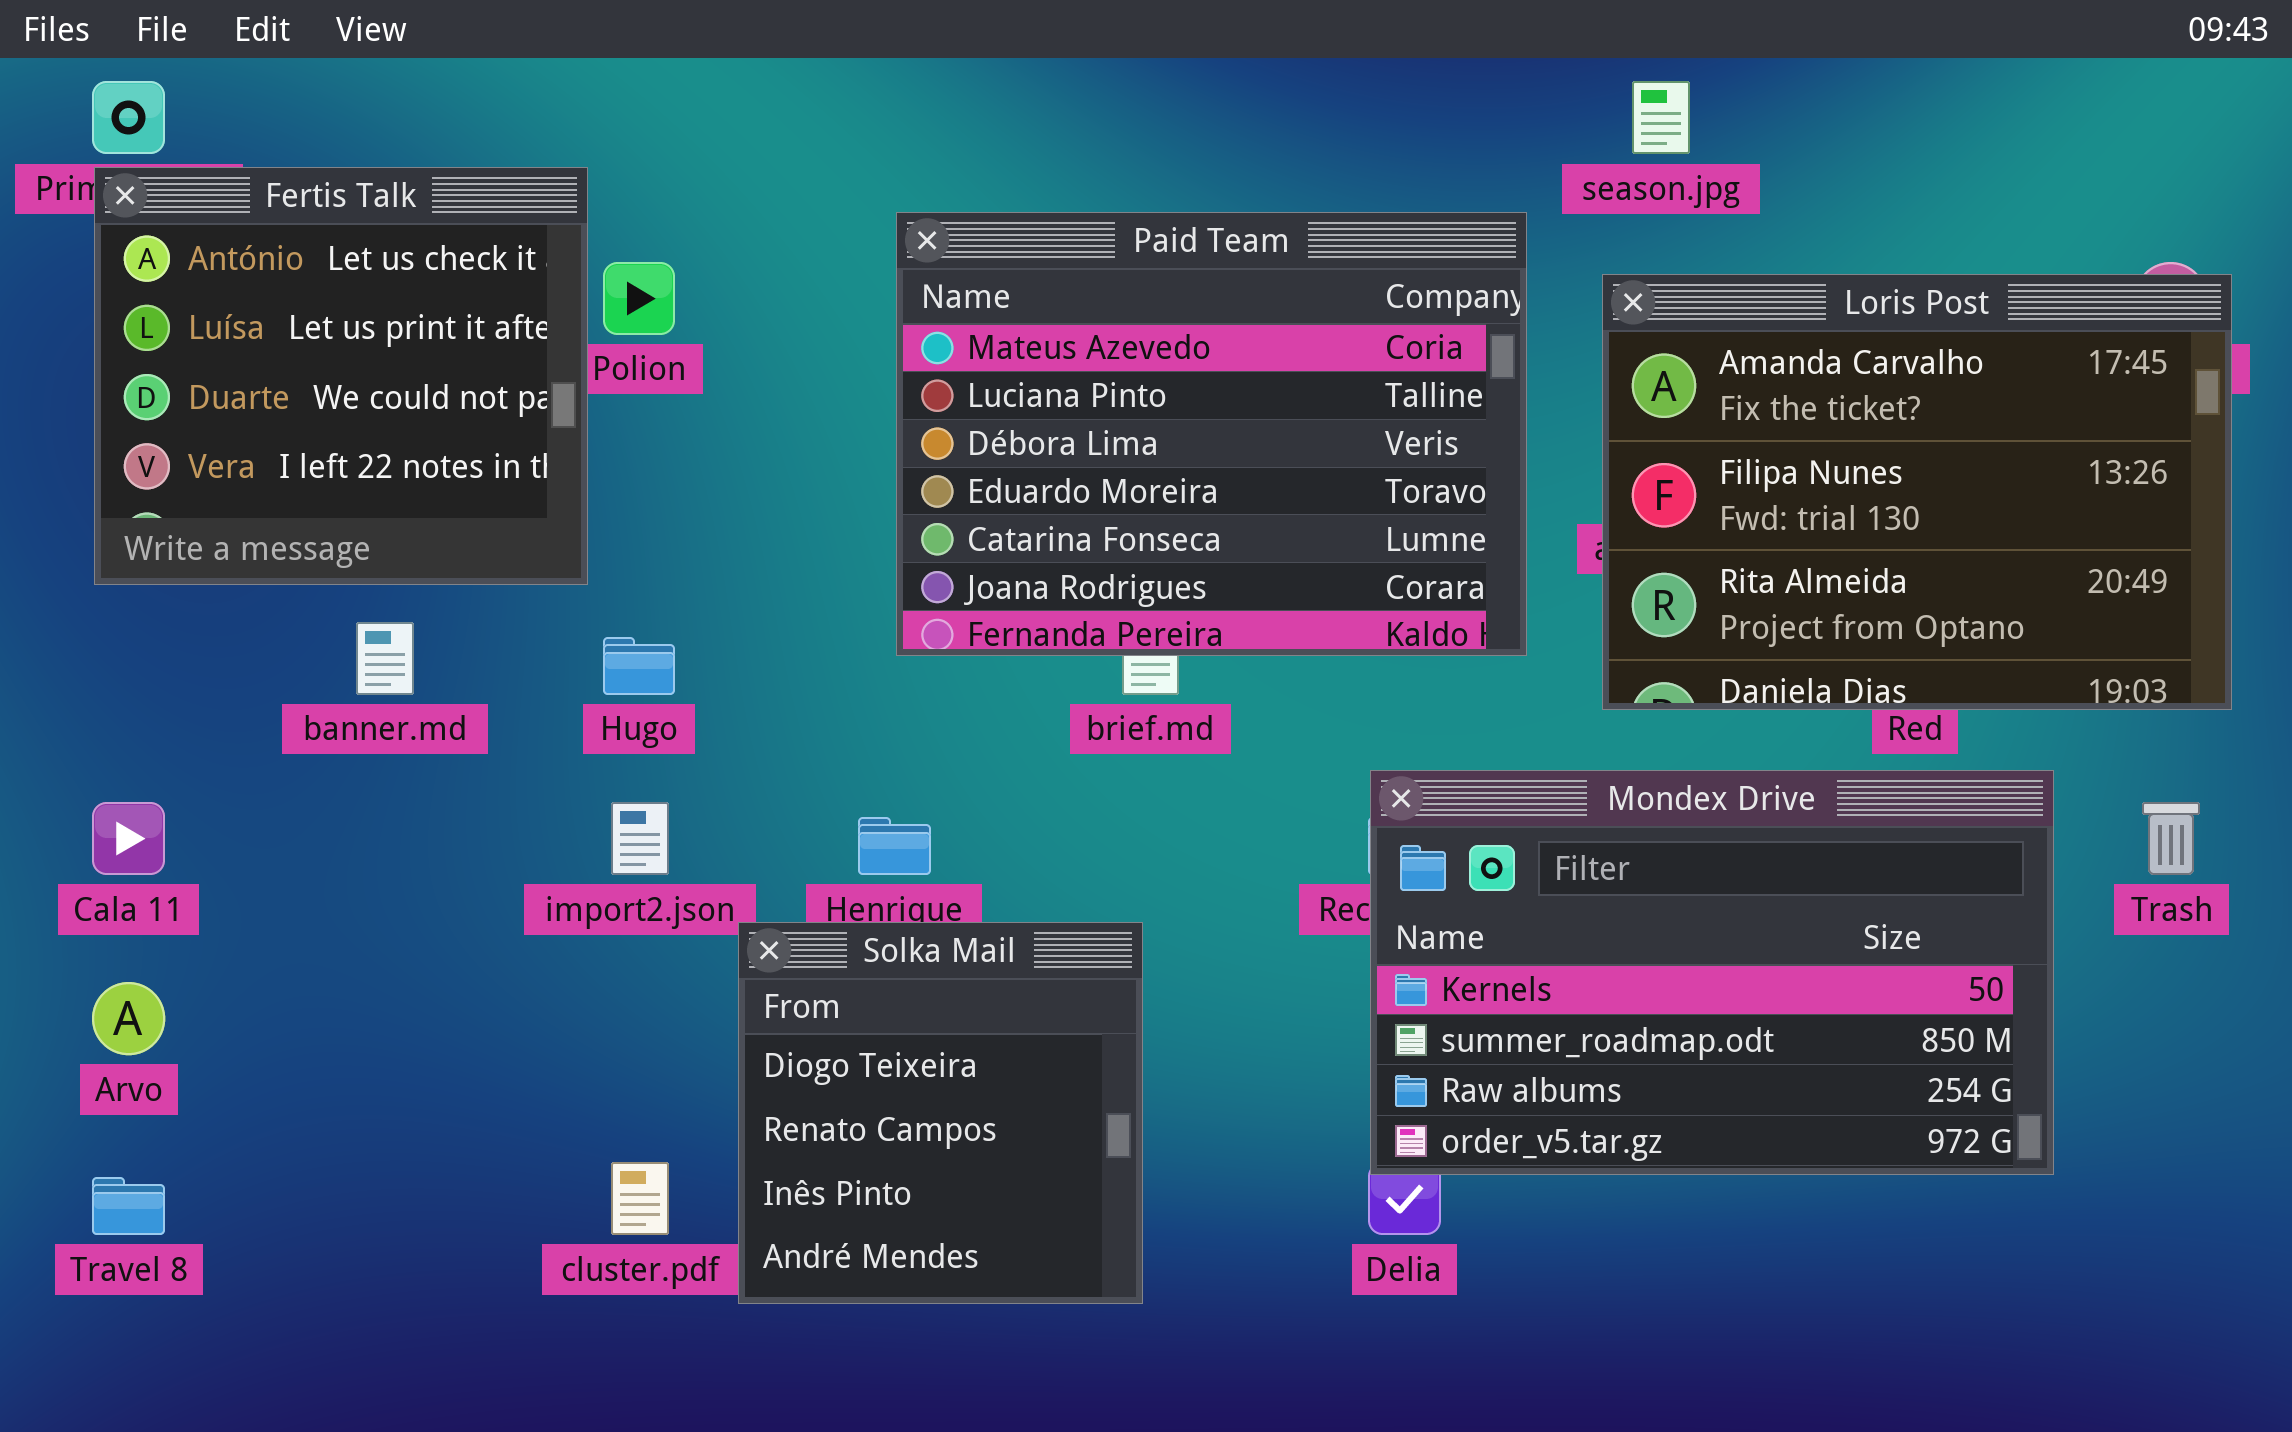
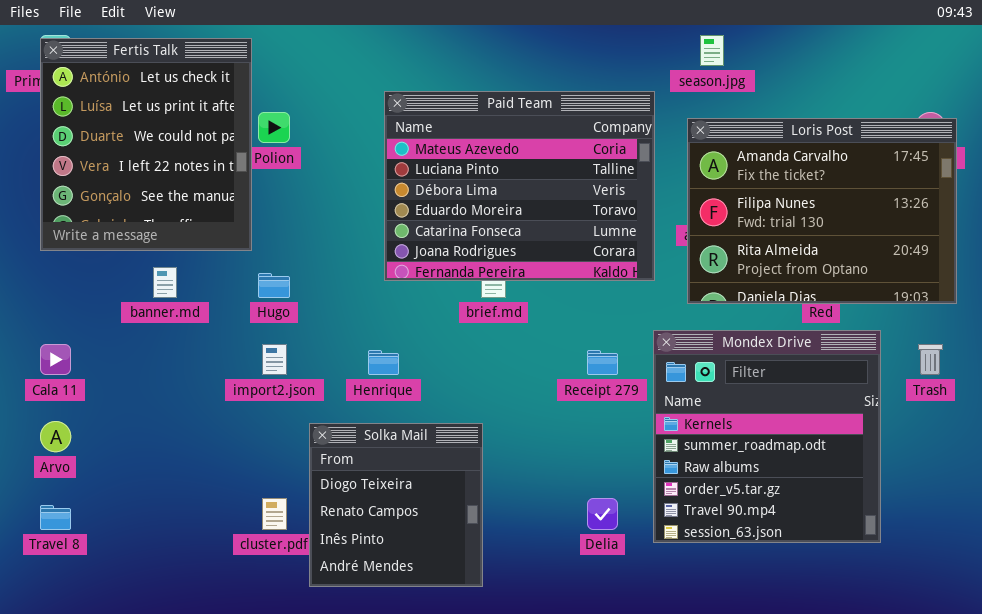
Fertis Talk: [94,167,588,585] -> [40,38,252,251], resized
Mondex Drive: [1370,770,2054,1175] -> [653,330,881,543], resized
Solka Mail: [738,922,1143,1304] -> [309,423,483,587], moved

